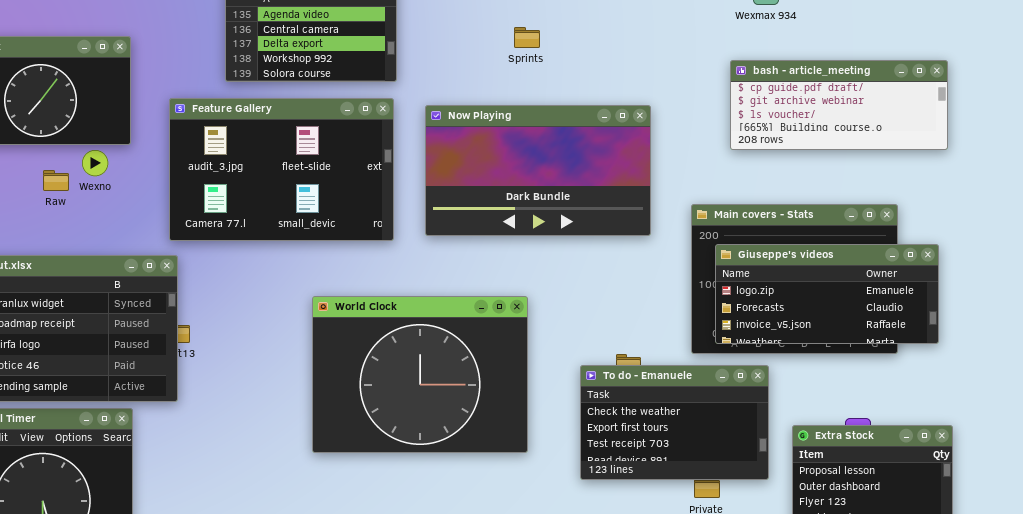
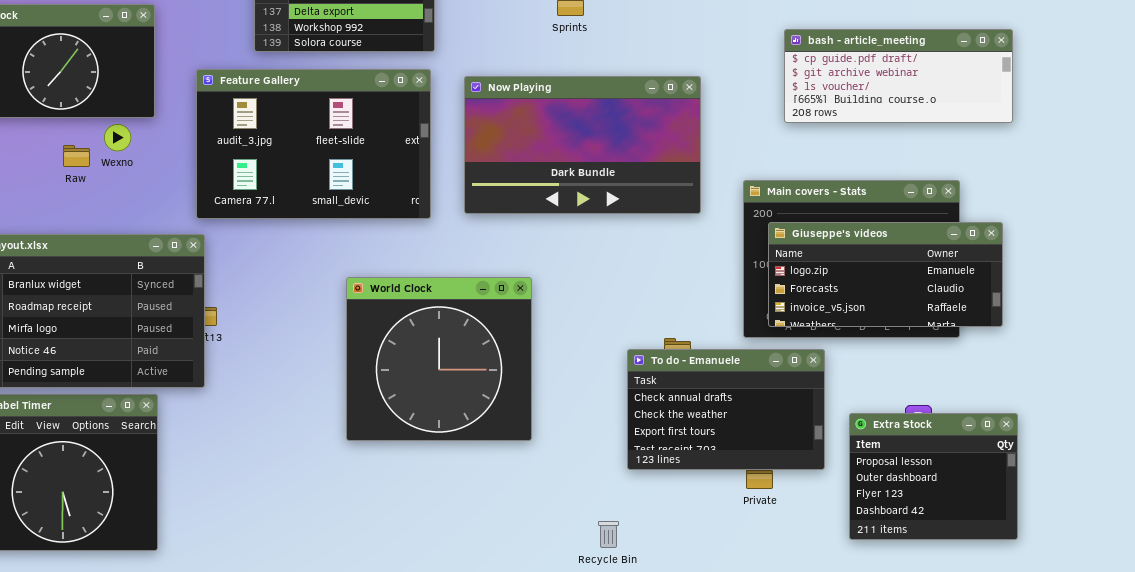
World Clock: [312,296,528,453] -> [346,277,532,441], resized
To do - Emanuele: [580,365,769,480] -> [627,349,825,470], scrolled up 1 row

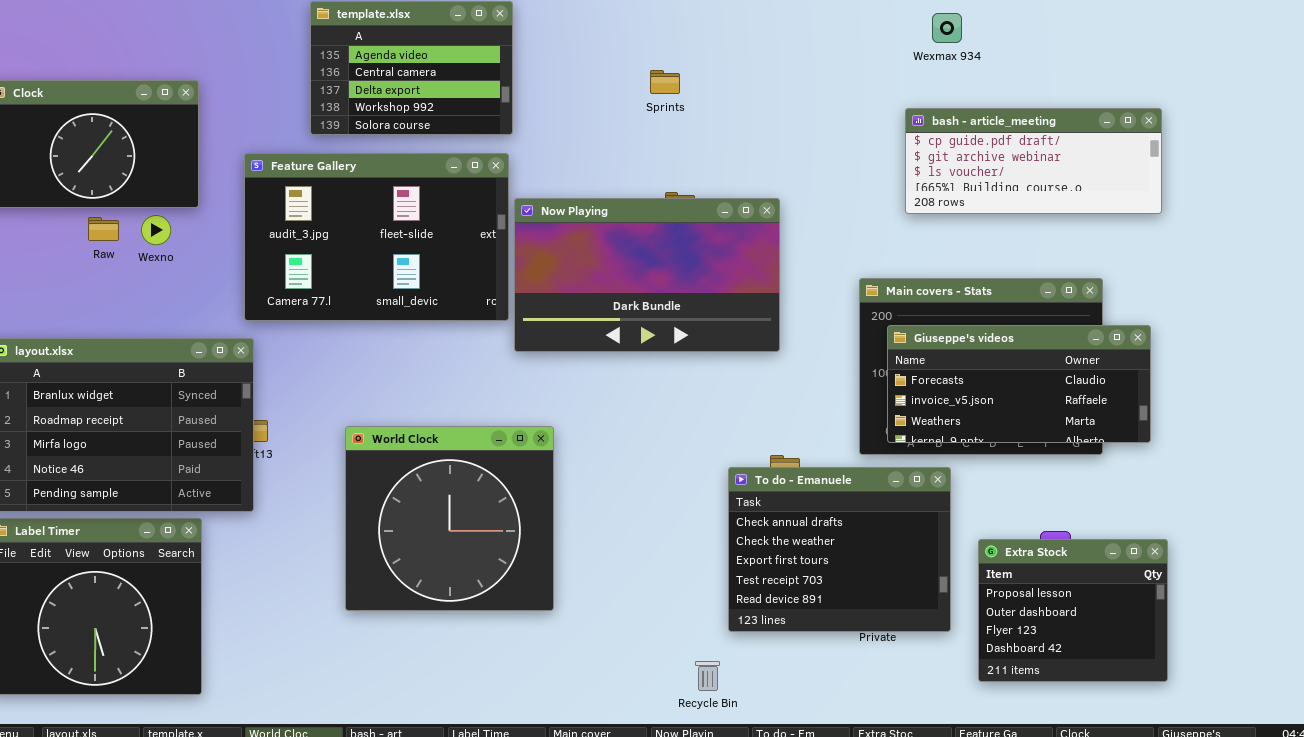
Now Playing: [464,76,701,214] -> [514,198,780,352], moved
Raw: [63,145,90,167] -> [88,217,119,241], moved
Giuseppe's videos: [768,222,1003,327] -> [887,325,1151,443], scrolled down 1 row
World Clock: [346,277,532,441] -> [345,426,554,611], moved
To do - Emanuele: [627,349,825,470] -> [728,467,951,632], resized

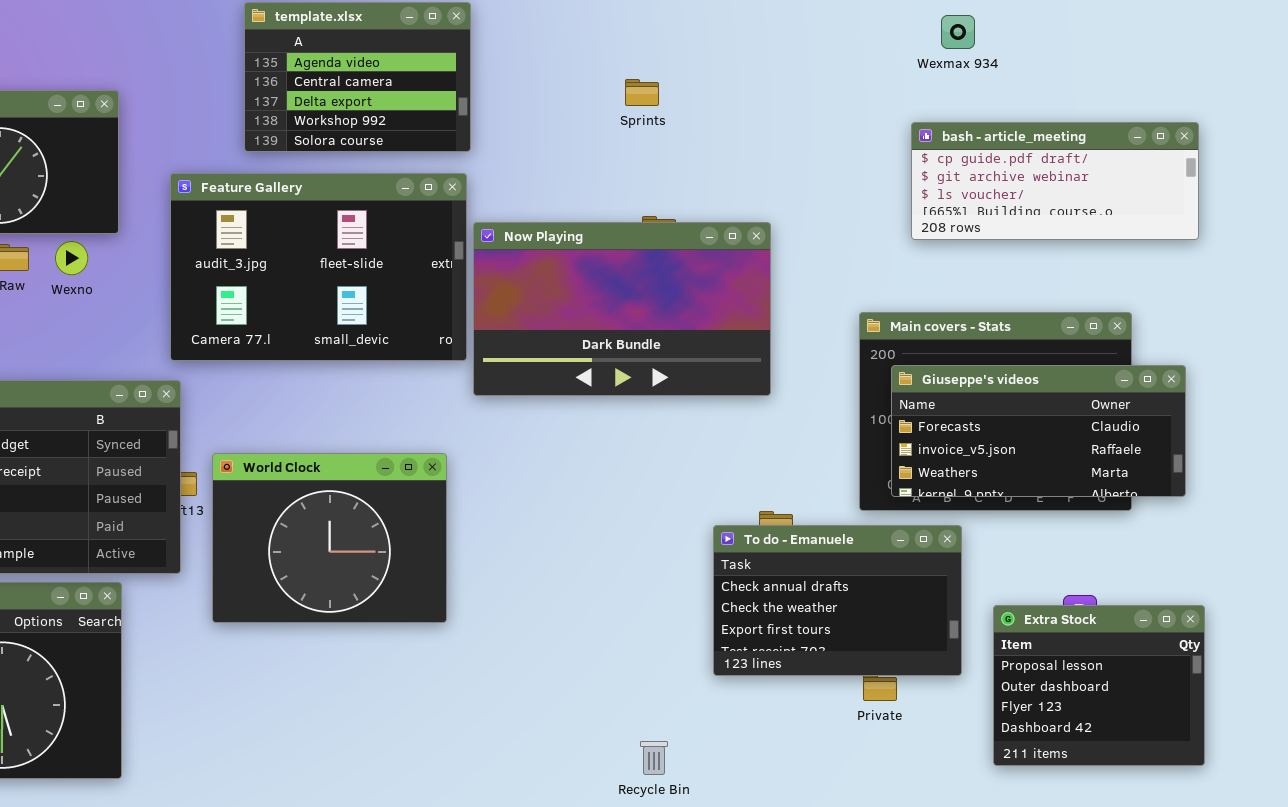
World Clock: [345,426,554,611] -> [212,453,447,623], moved, resized
To do - Emanuele: [728,467,951,632] -> [713,525,962,676], resized
Recycle Bin: [695,661,720,691] -> [640,741,668,775], moved

